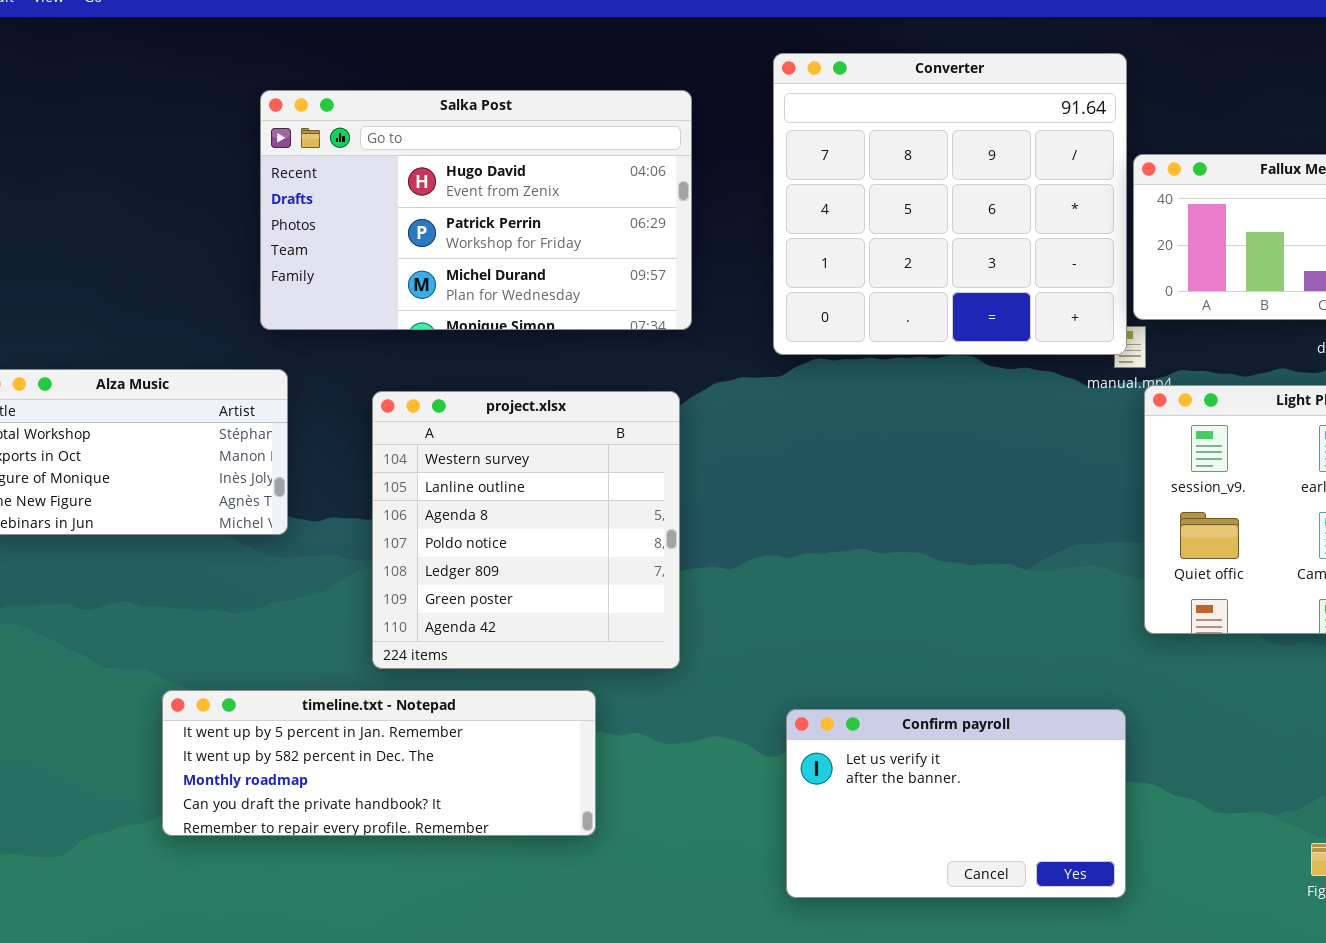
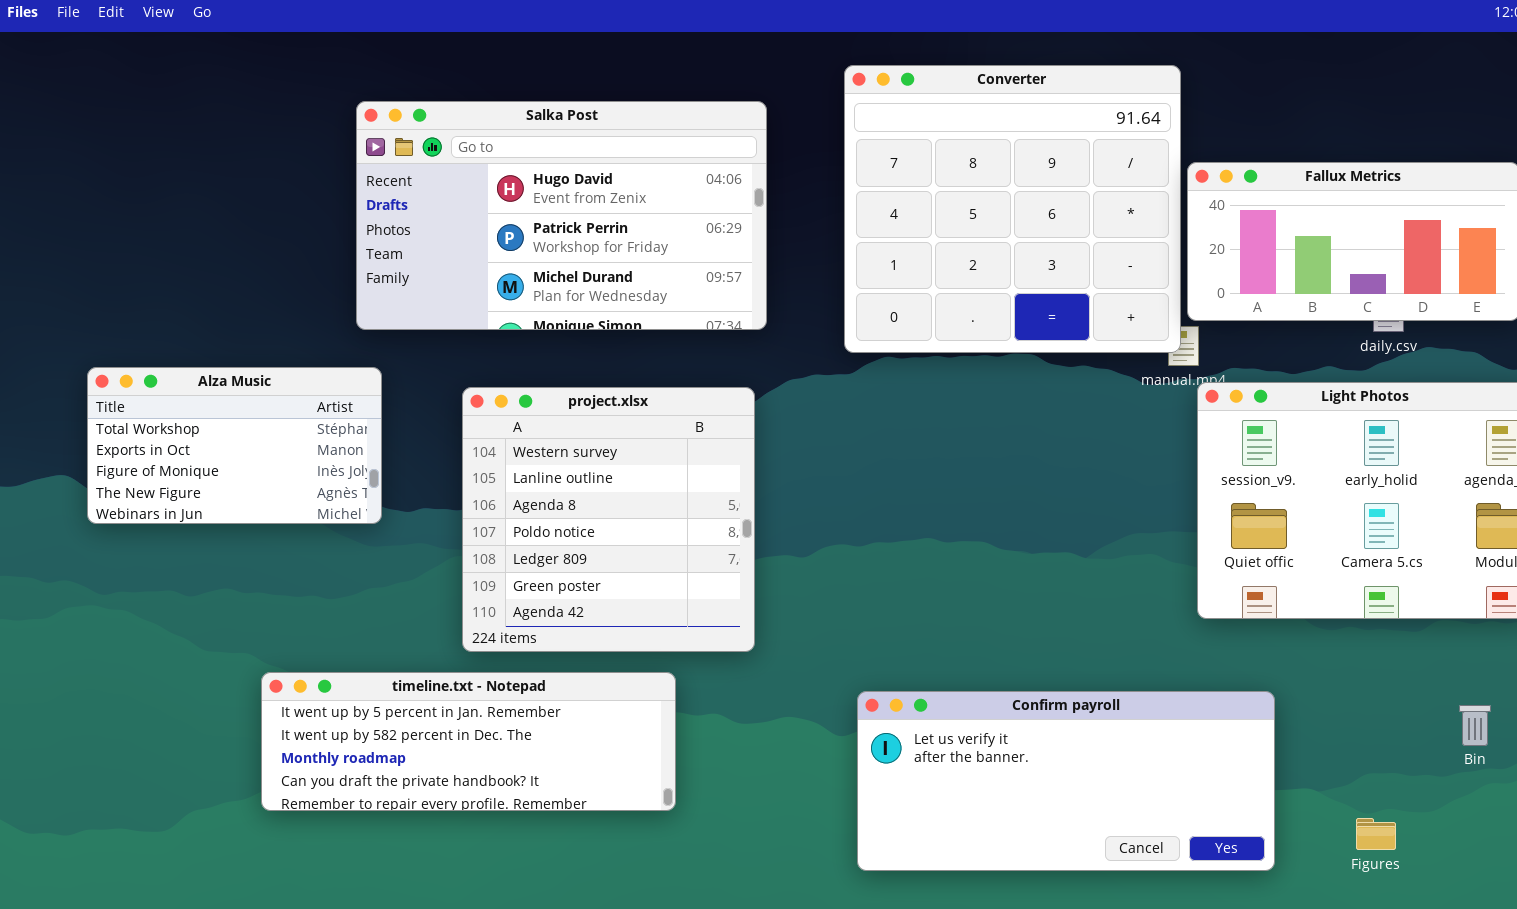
Confirm payroll: [786,709,1126,898] -> [857,691,1275,871], resized

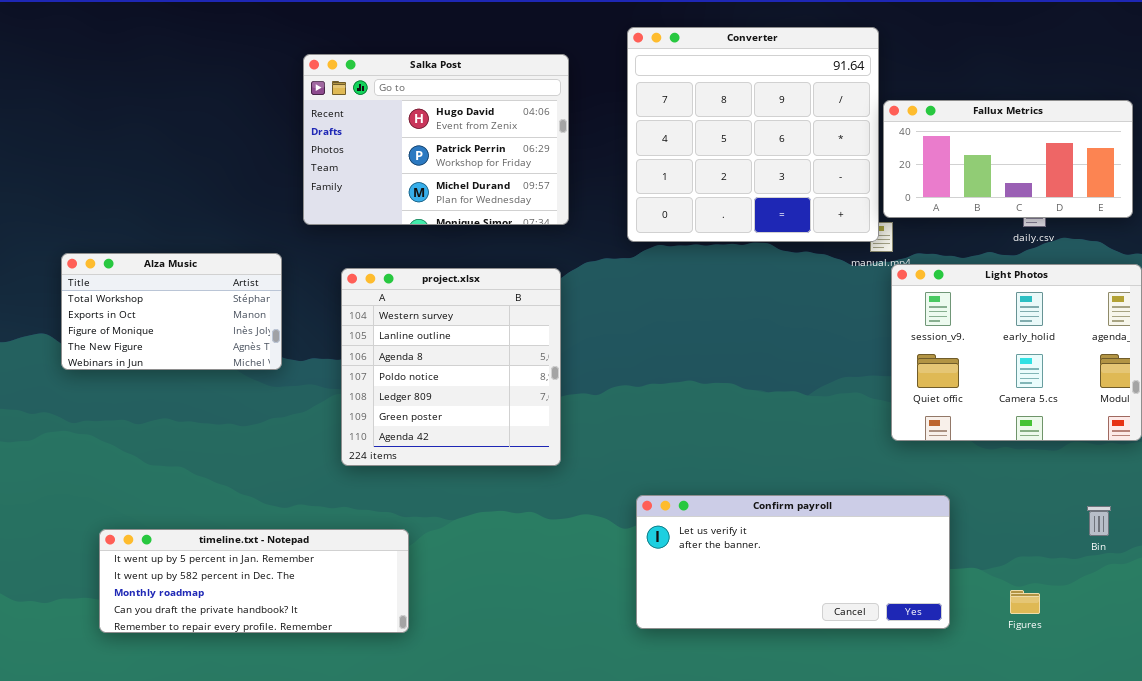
Salka Post: [356,101,767,330] -> [303,54,569,225], resized
timeline.txt - Notepad: [261,672,676,811] -> [99,529,409,633], moved

